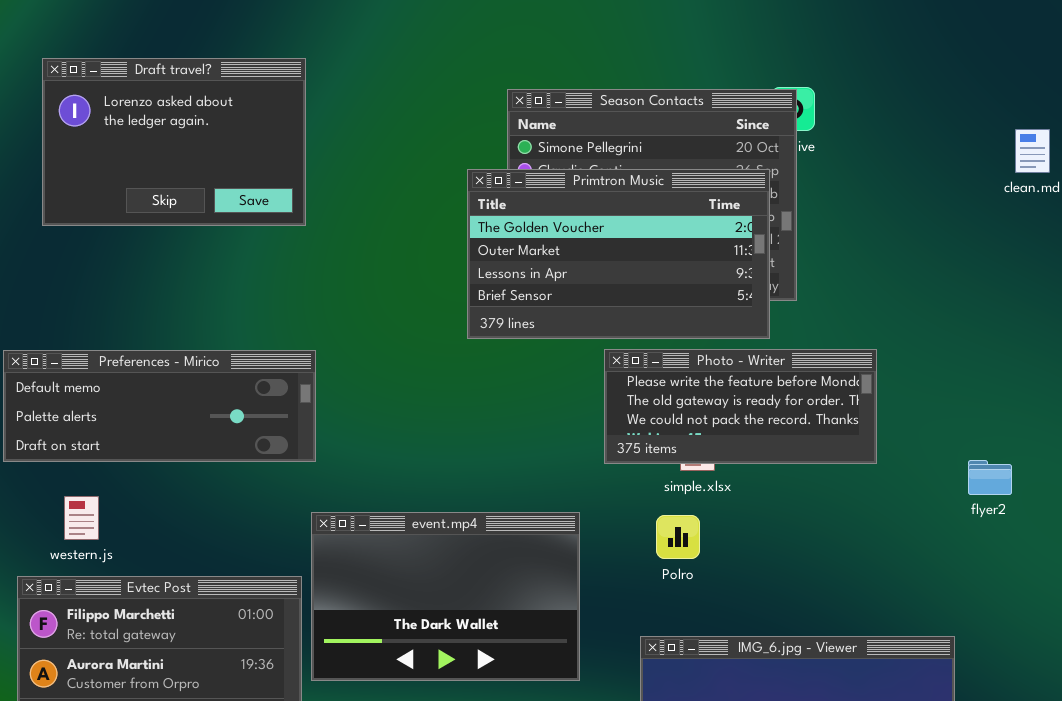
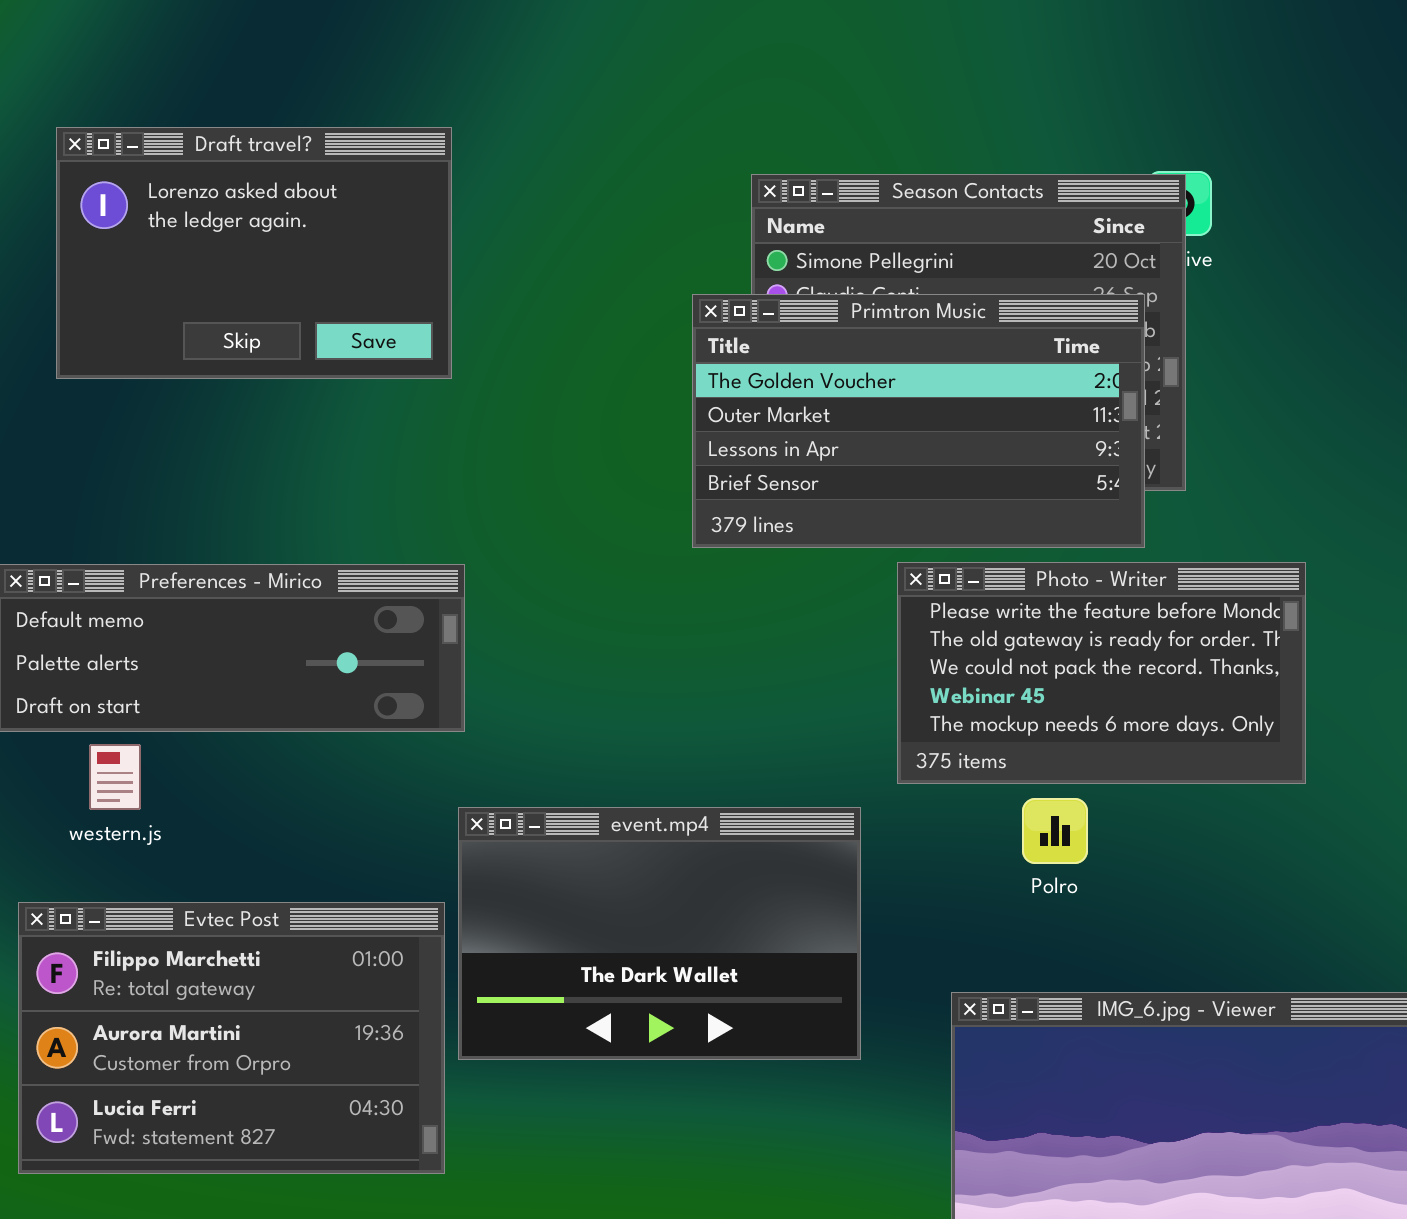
Photo - Writer: [604,349,877,464] -> [897,562,1306,784], resized
western.js: [64,496,99,540] -> [89,744,141,810], moved
Polro: [656,515,700,559] -> [1022,798,1088,864], moved

